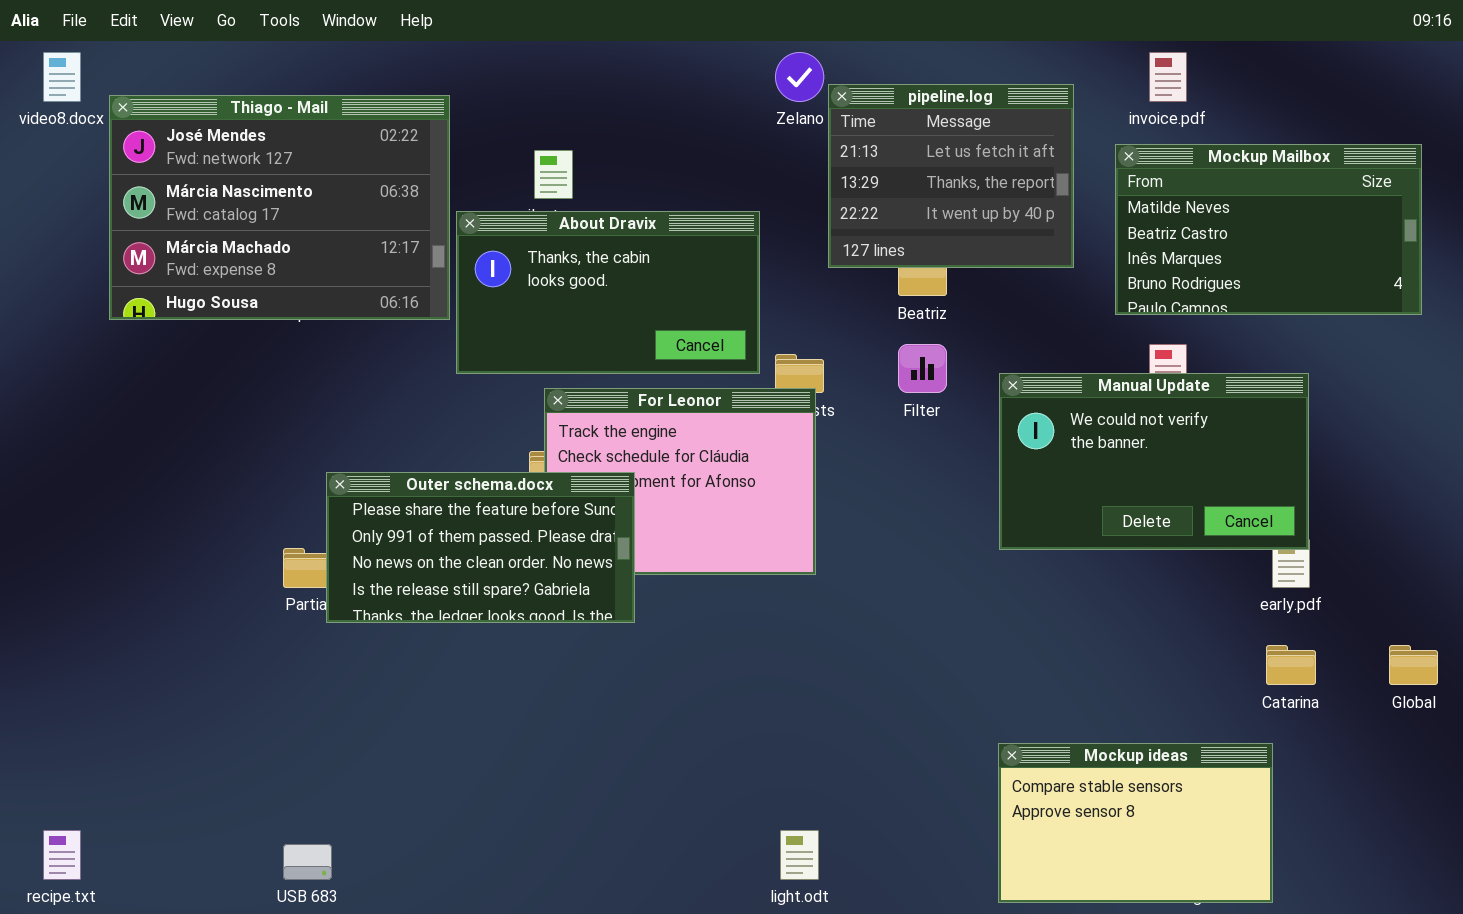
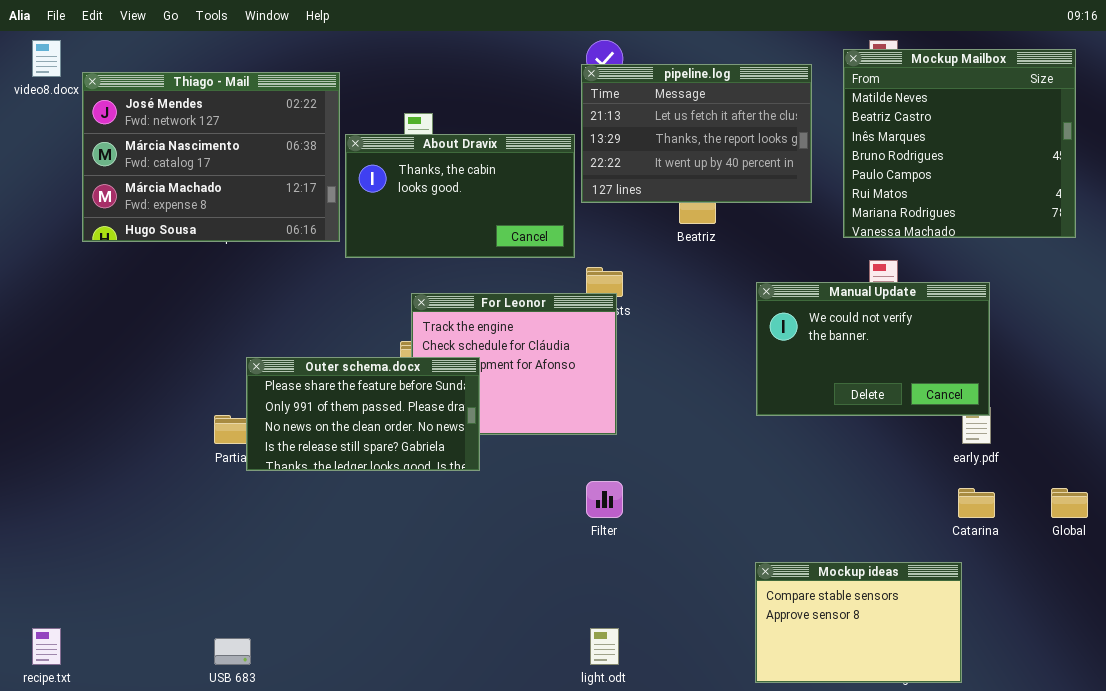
pipeline.log: [828,84,1074,268] -> [581,64,812,203], resized
Mockup Mailbox: [1115,144,1422,315] -> [843,49,1076,238], resized
About Dravix: [456,211,760,374] -> [345,134,575,258], moved
Filter: [898,344,947,393] -> [586,481,623,518], moved

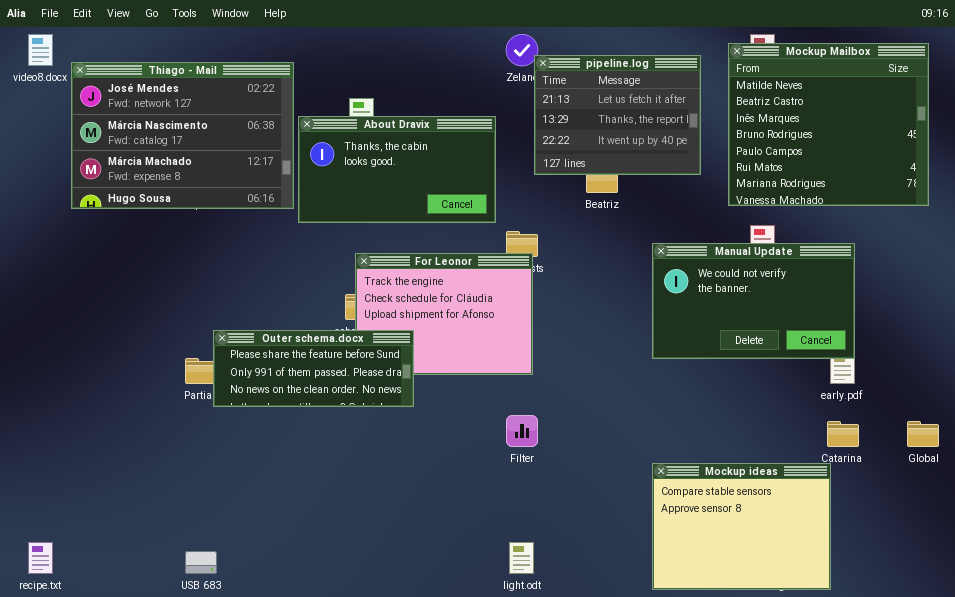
pipeline.log: [581,64,812,203] -> [534,55,701,175], resized
Outer schema.docx: [246,357,480,471] -> [213,330,414,407], resized
Mockup ideas: [755,562,962,683] -> [652,463,831,590], resized

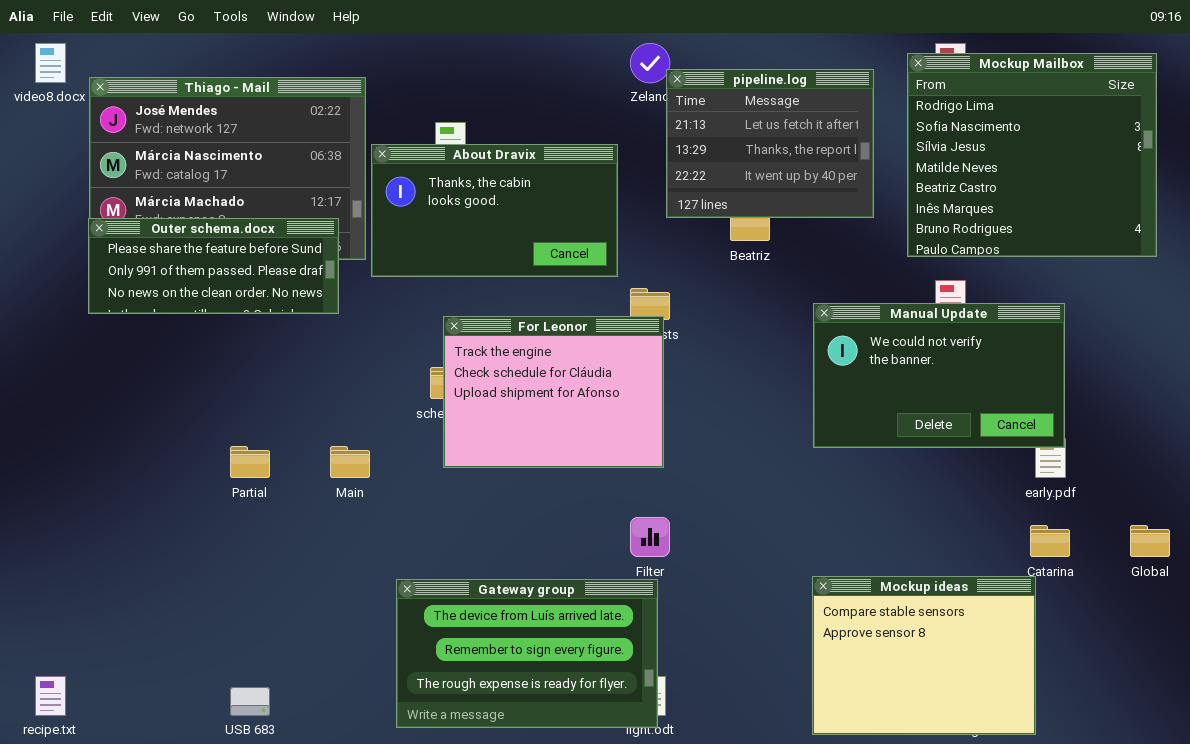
Mockup Mailbox: [728,43,929,206] -> [907,53,1157,257], scrolled up 3 rows
Outer schema.docx: [213,330,414,407] -> [88,218,339,314], moved
Gateway group: none -> [396,579,658,728], opened

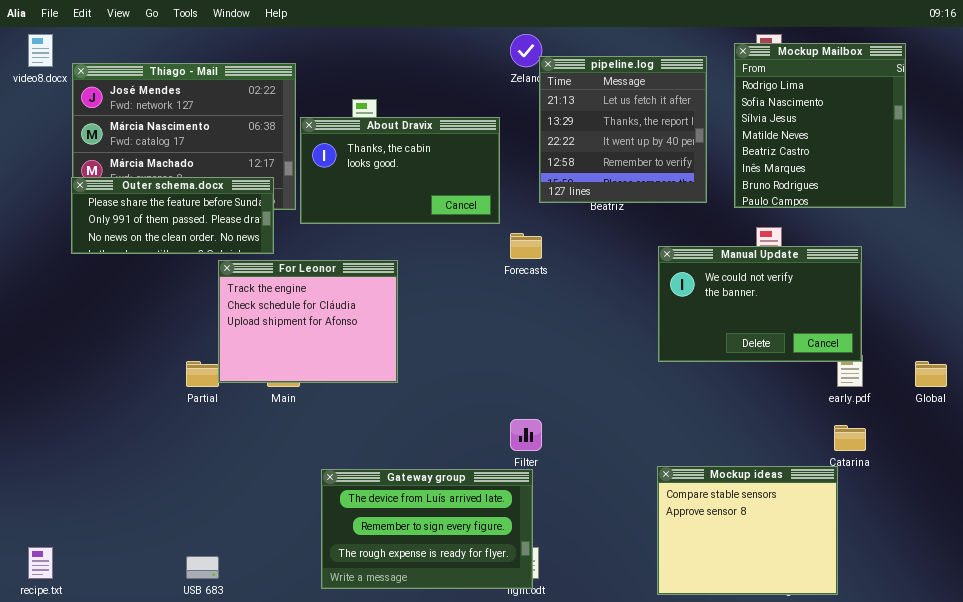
Mockup Mailbox: [907,53,1157,257] -> [734,43,906,208], resized
pipeline.log: [666,69,874,218] -> [539,56,707,203], resized
For Leonor: [443,316,664,468] -> [218,260,398,383], moved
Global: [1130,525,1170,557] -> [915,361,947,387], moved

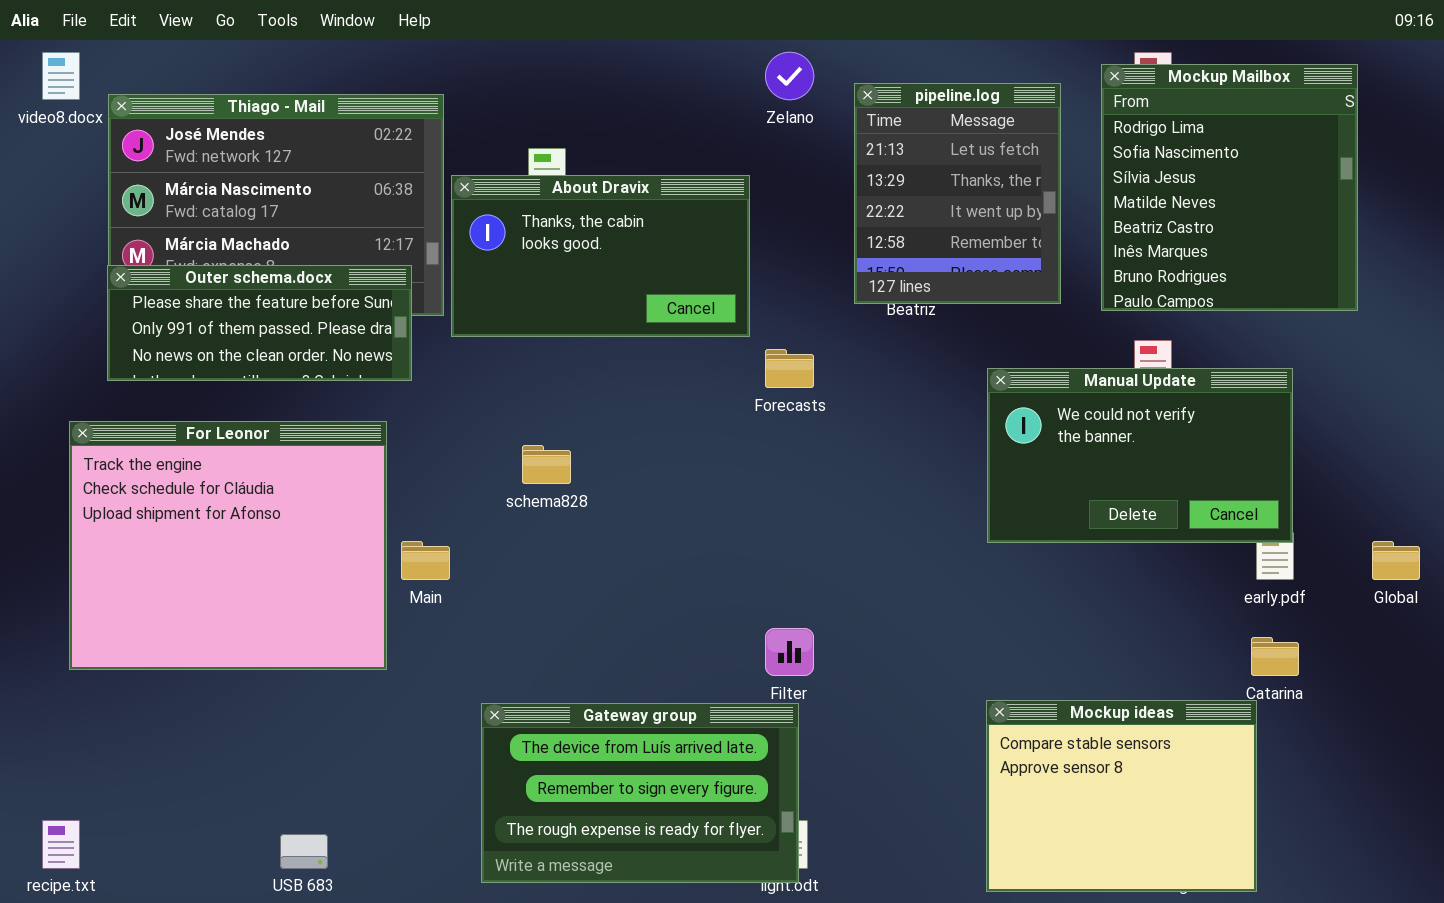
pipeline.log: [539,56,707,203] -> [854,83,1061,304], resized
For Leonor: [218,260,398,383] -> [69,421,387,670], moved, resized

